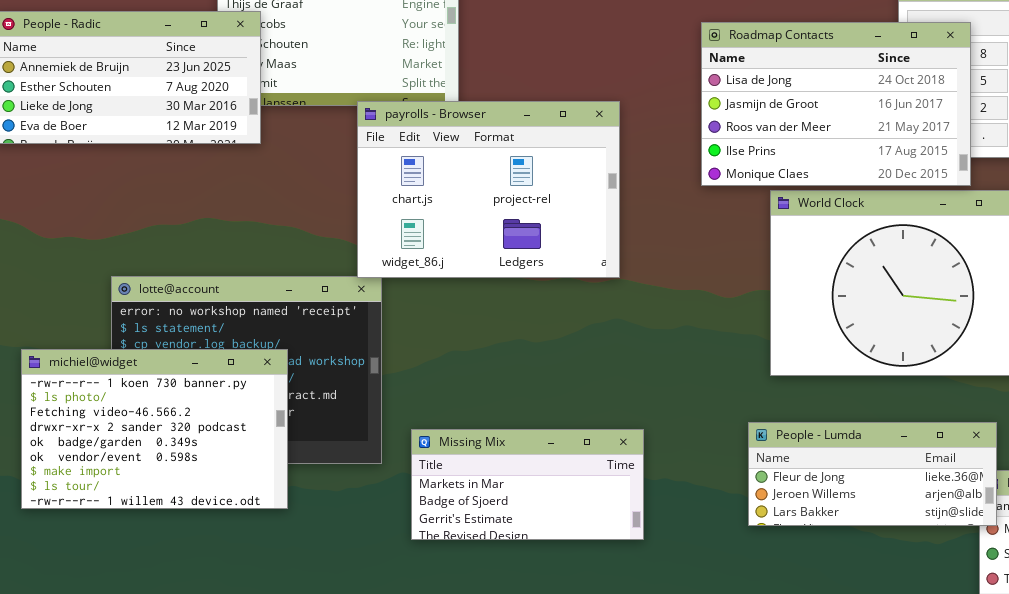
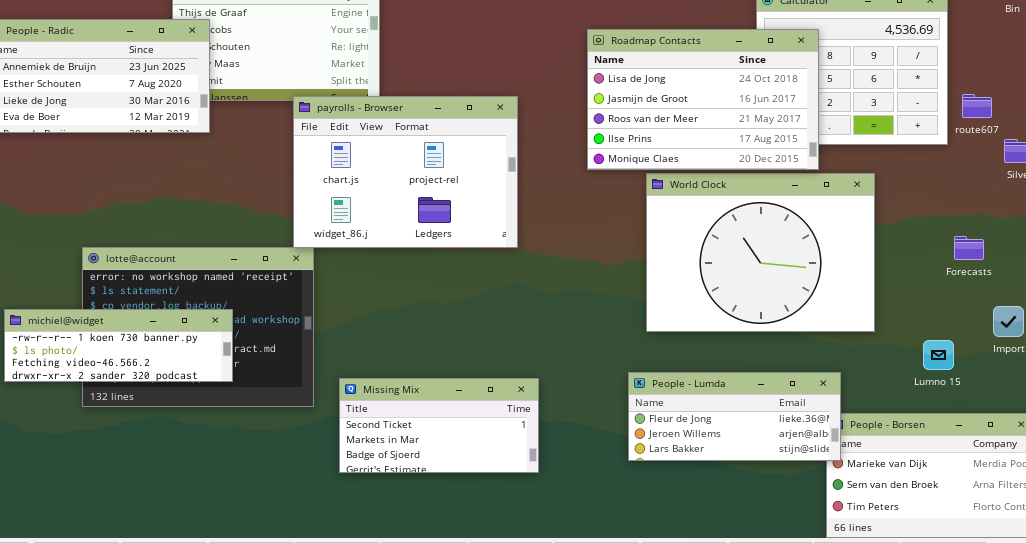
michiel@widget: [21,349,288,509] -> [4,309,233,382], resized
Missing Mix: [411,429,644,540] -> [339,378,539,473], scrolled up 1 row

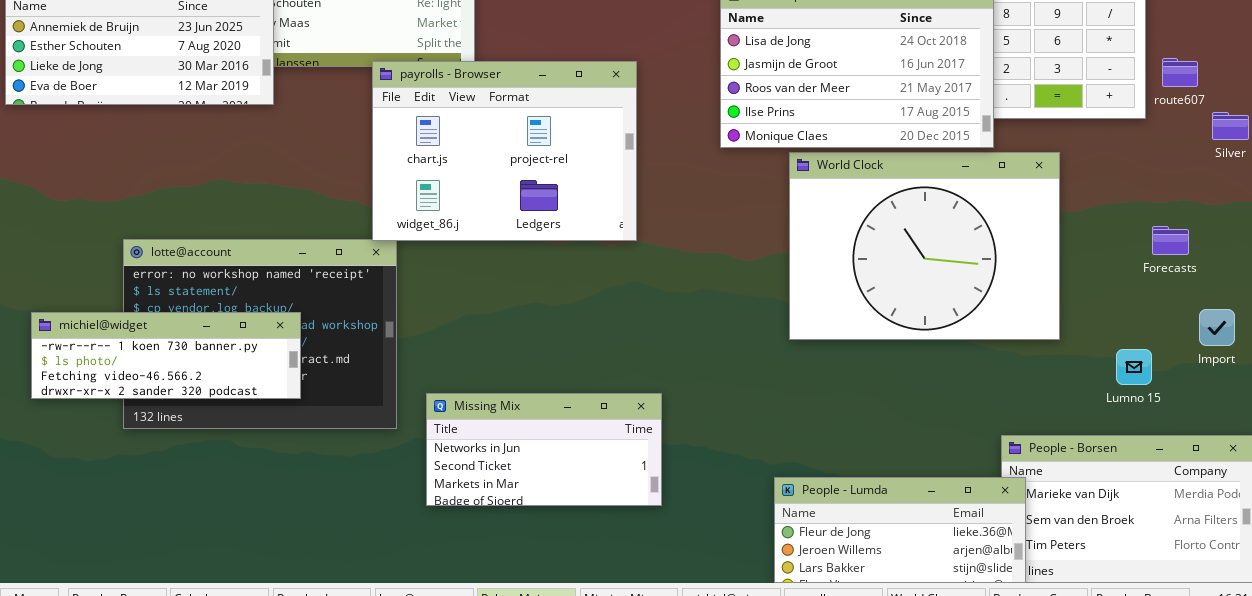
People - Lumda: [628,372,841,461] -> [774,477,1026,583], moved
Missing Mix: [339,378,539,473] -> [426,393,662,506], scrolled up 1 row

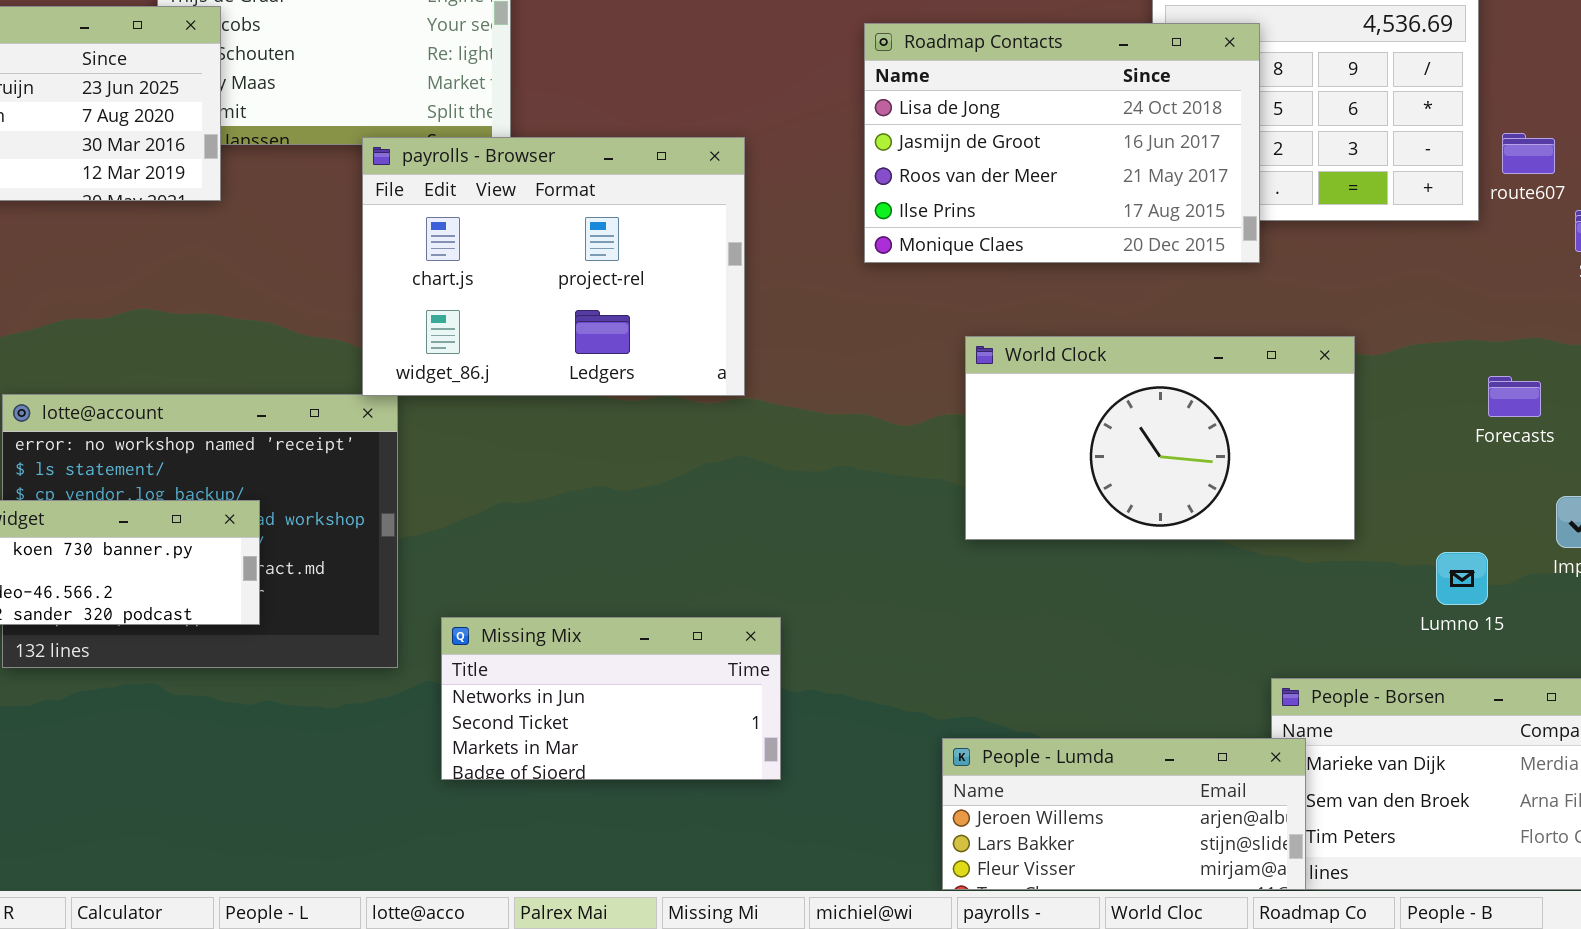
World Clock: [789,152,1060,340] -> [965,336,1355,540], resized
People - Lumda: [774,477,1026,583] -> [942,738,1306,890], scrolled down 1 row

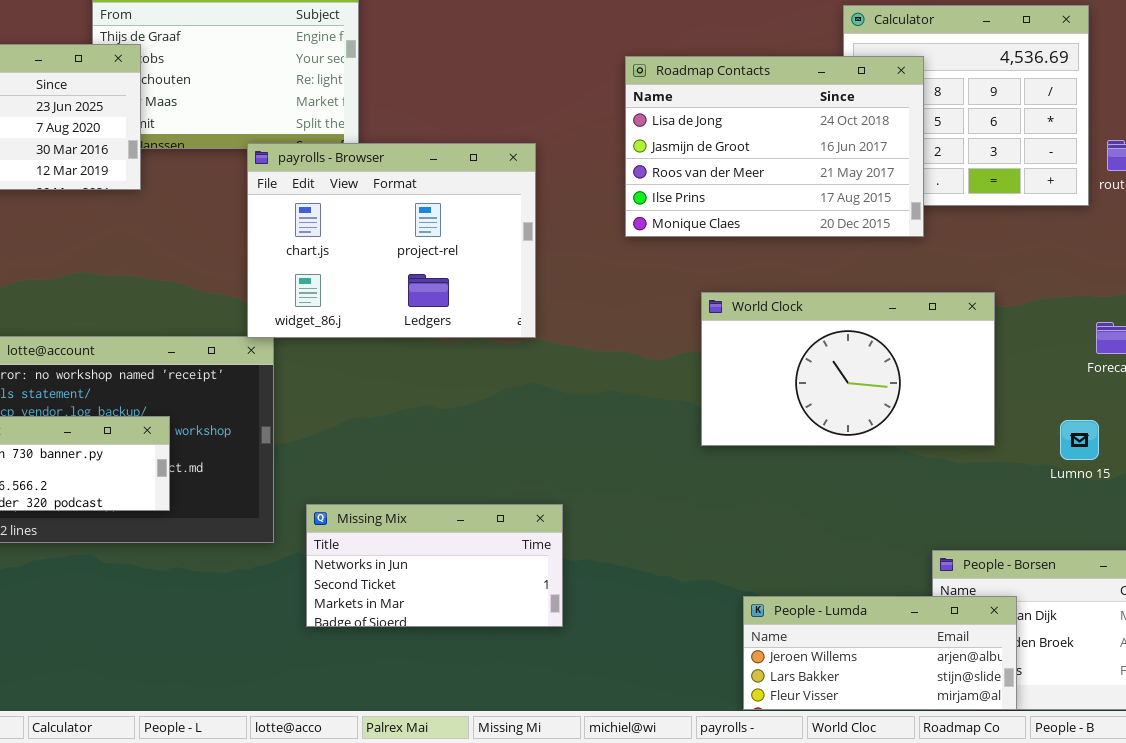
Lumno 15: [1436,552,1488,605] -> [1060,420,1099,460], moved
People - Lumda: [942,738,1306,890] -> [743,596,1017,710], moved

